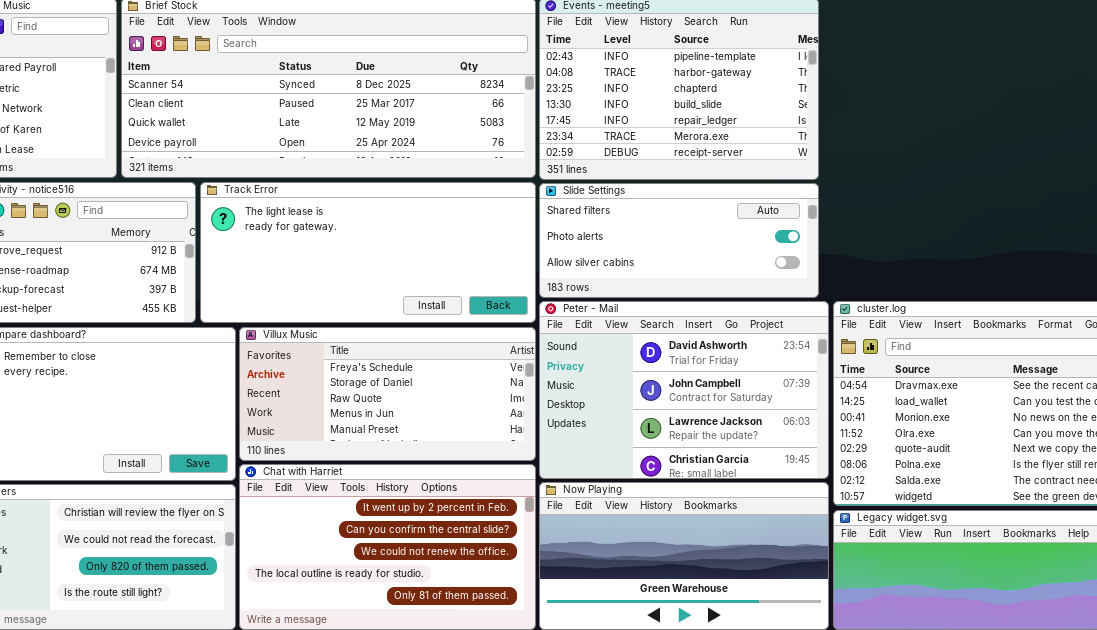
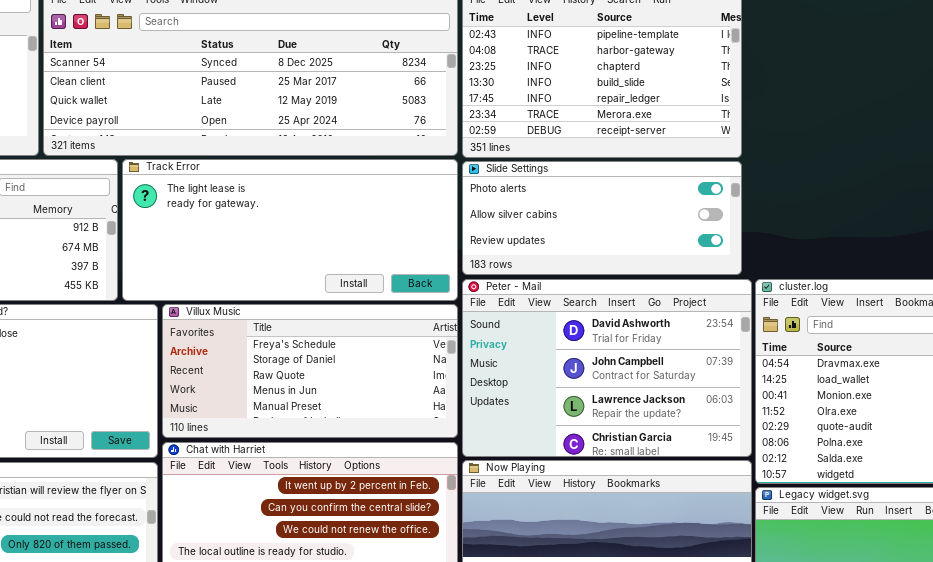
Slide Settings: [539,183,819,298] -> [462,161,742,275], scrolled down 1 row

